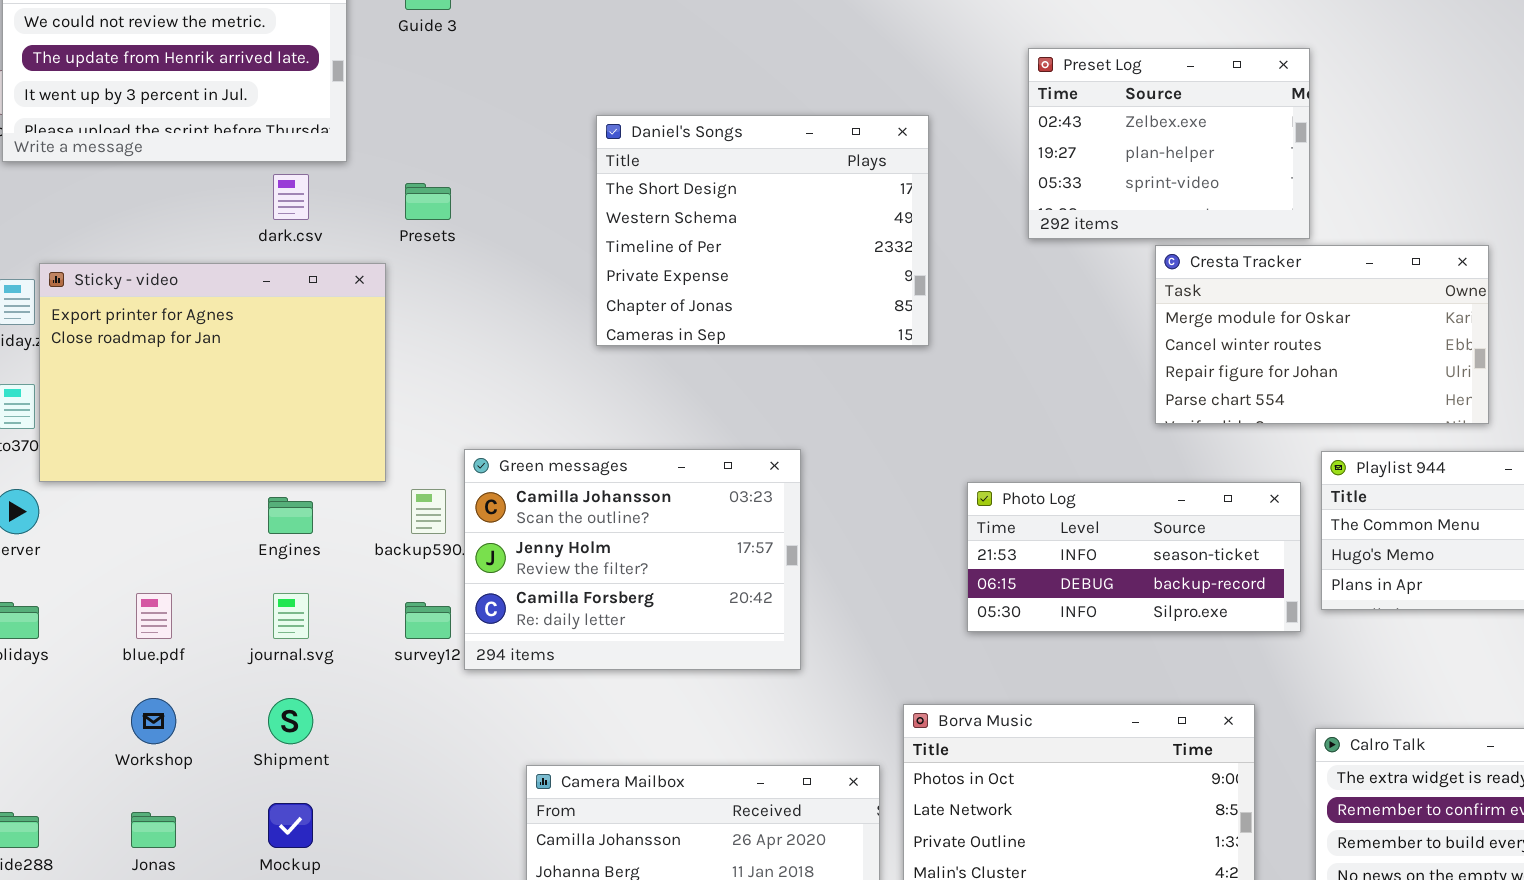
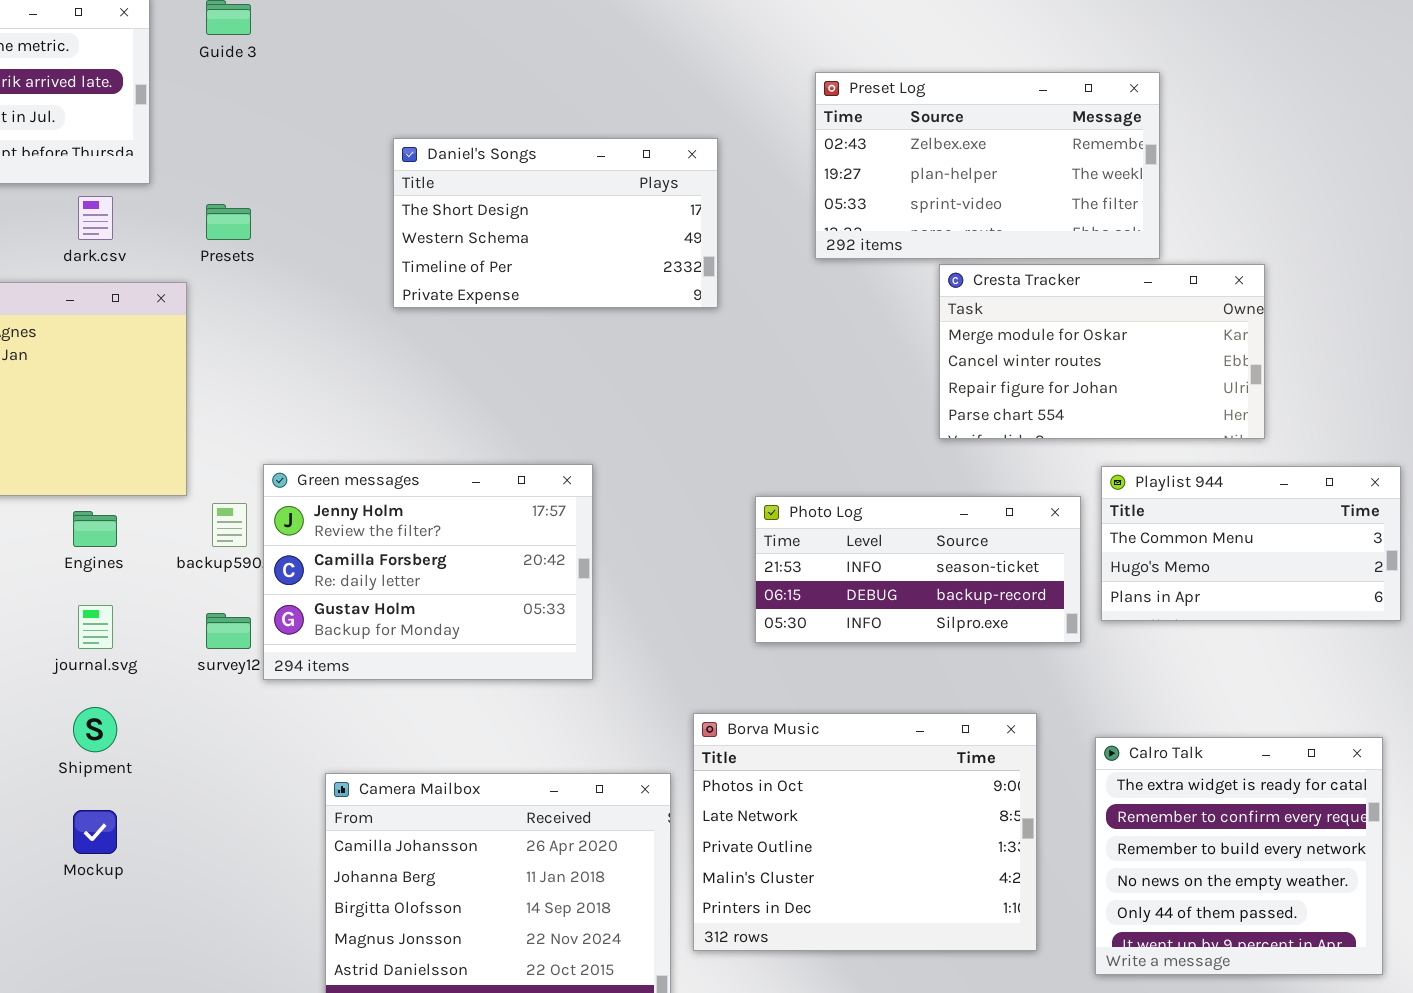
Preset Log: [1028,48,1310,239] -> [815,72,1160,259], resized
Daniel's Songs: [596,115,929,346] -> [393,138,718,308], resized
Green messages: [464,449,801,670] -> [263,464,593,680], scrolled down 1 row

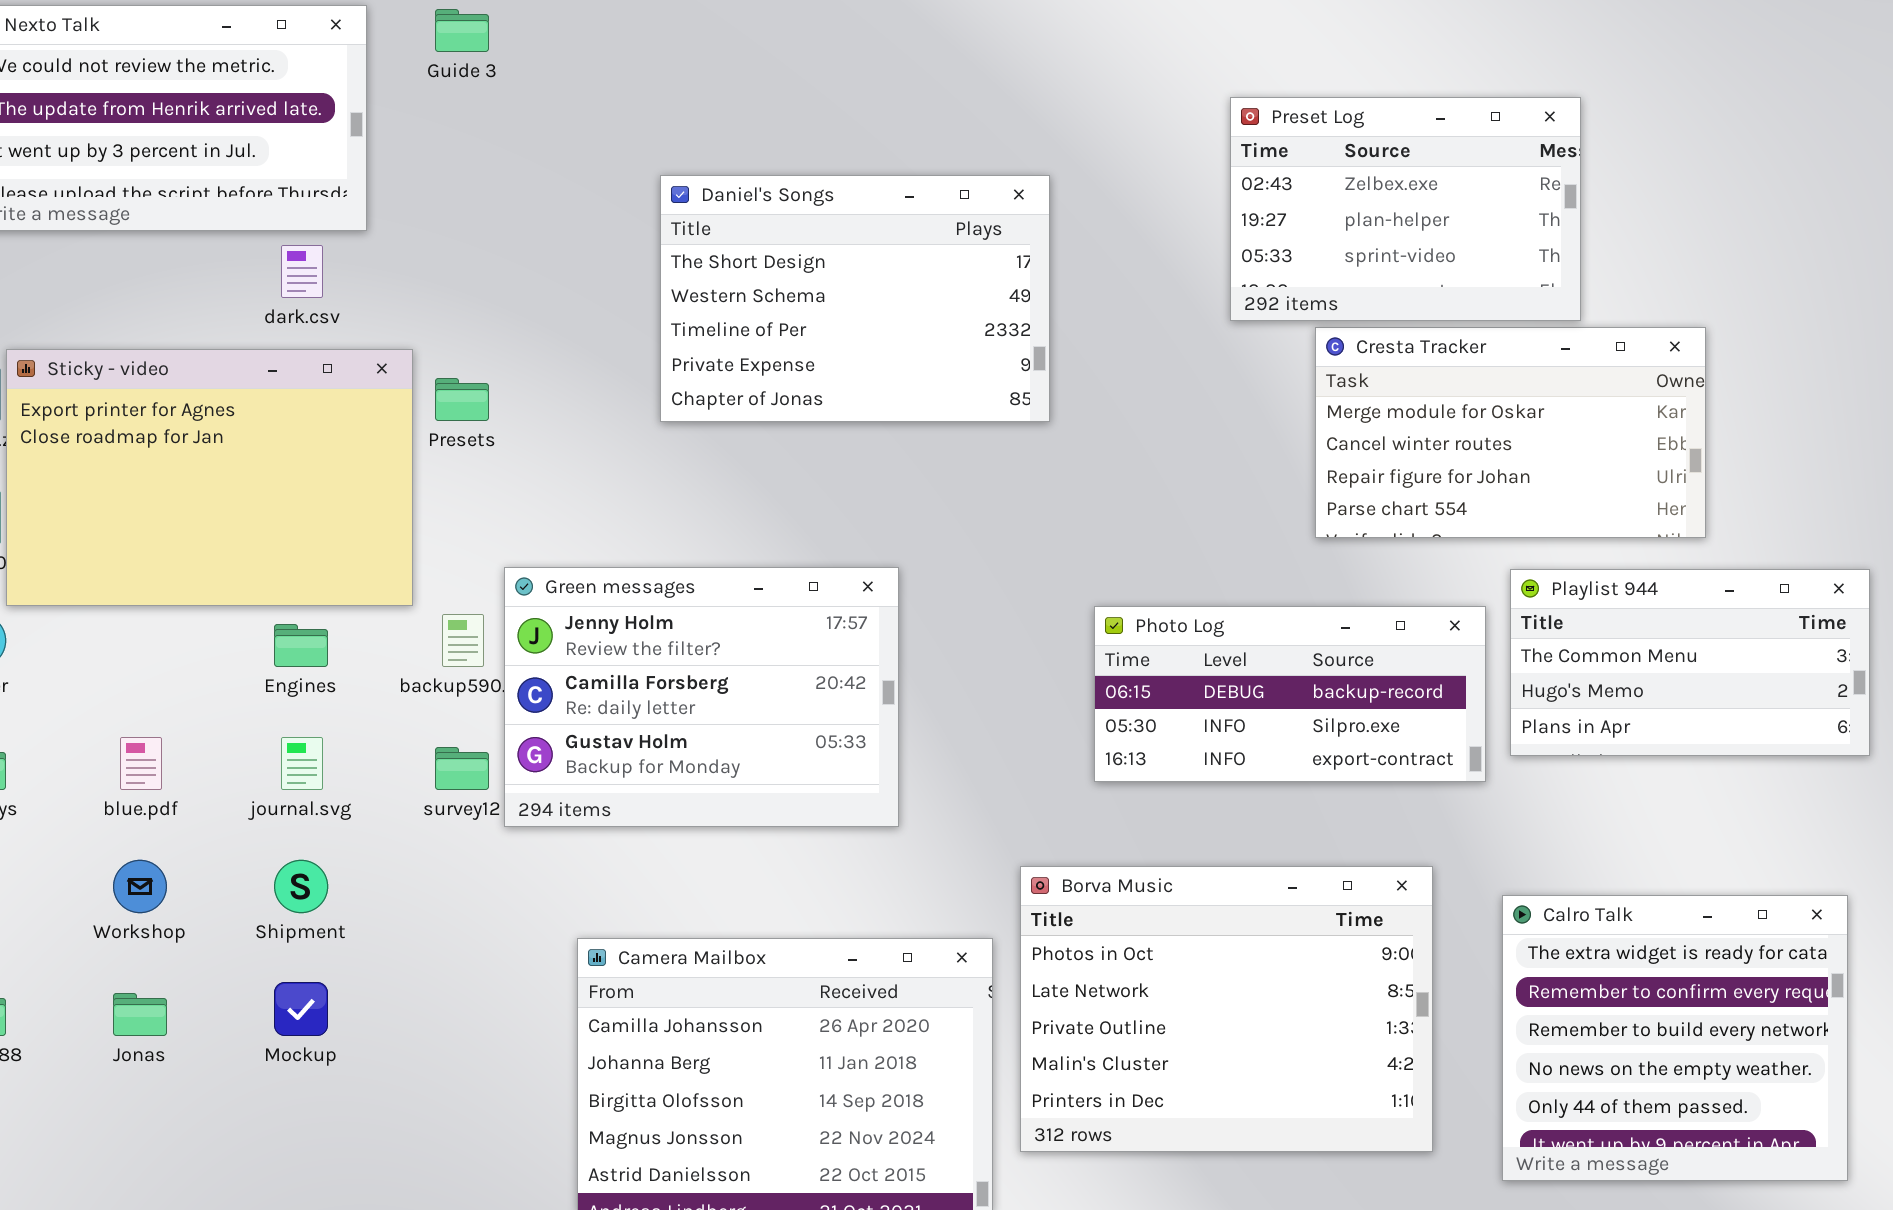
Preset Log: [815,72,1160,259] -> [1230,97,1581,321], resized
Daniel's Songs: [393,138,718,308] -> [660,175,1050,422], resized
Presets: [206,204,251,240] -> [435,378,489,421], moved
Photo Log: [755,496,1081,643] -> [1094,606,1486,782], scrolled down 1 row

